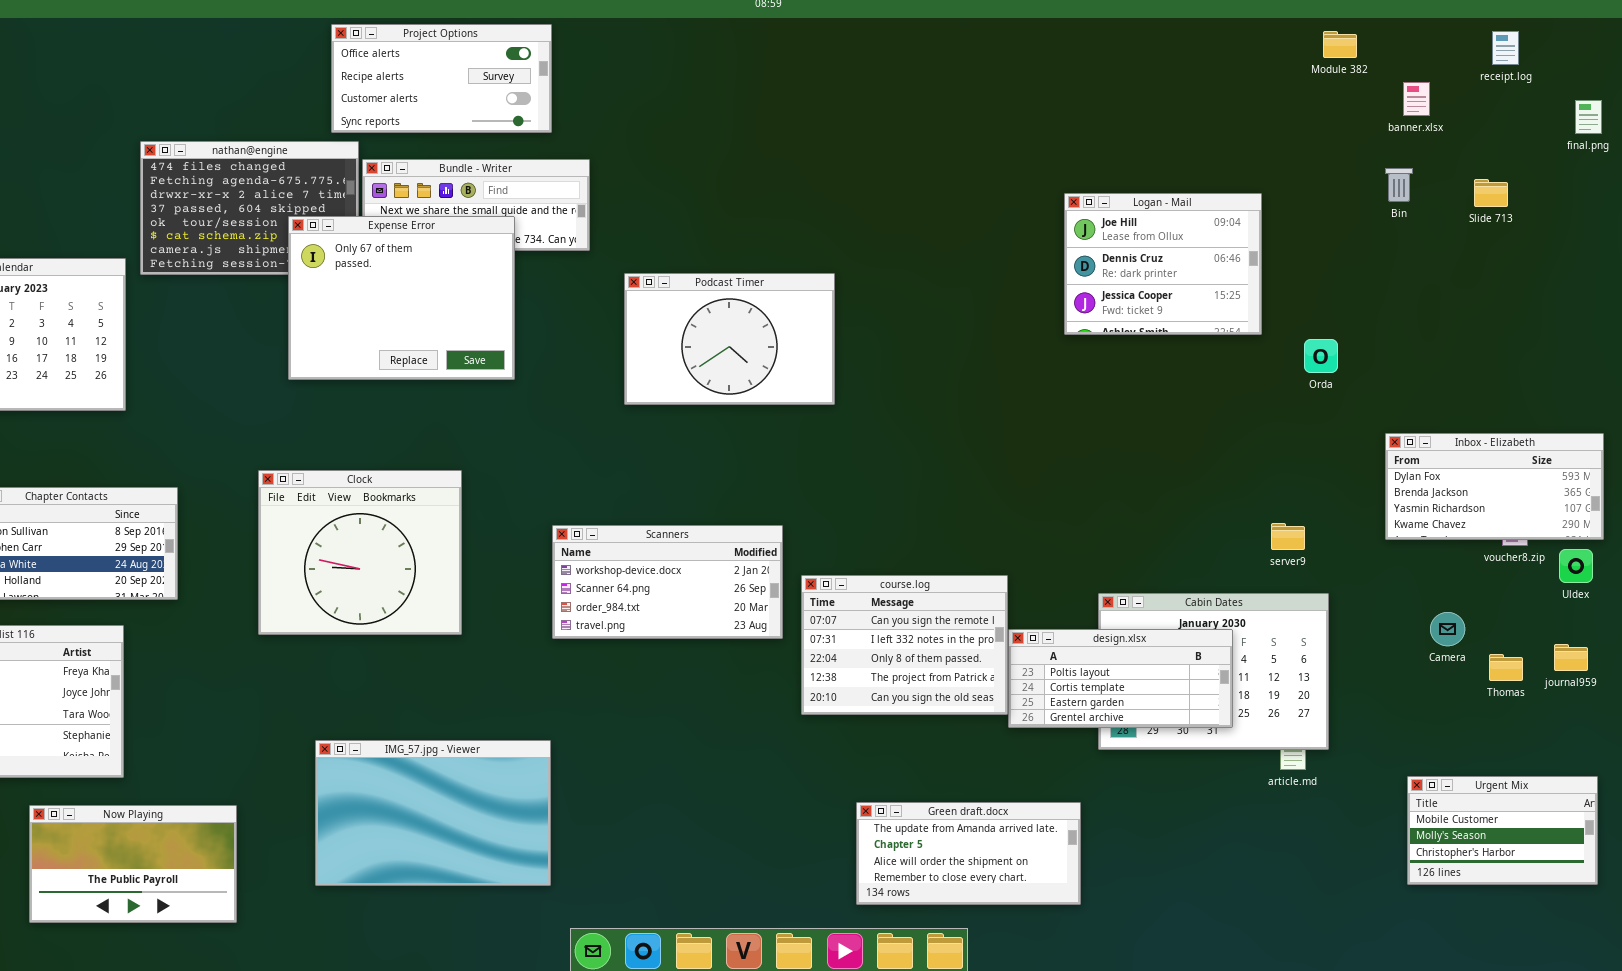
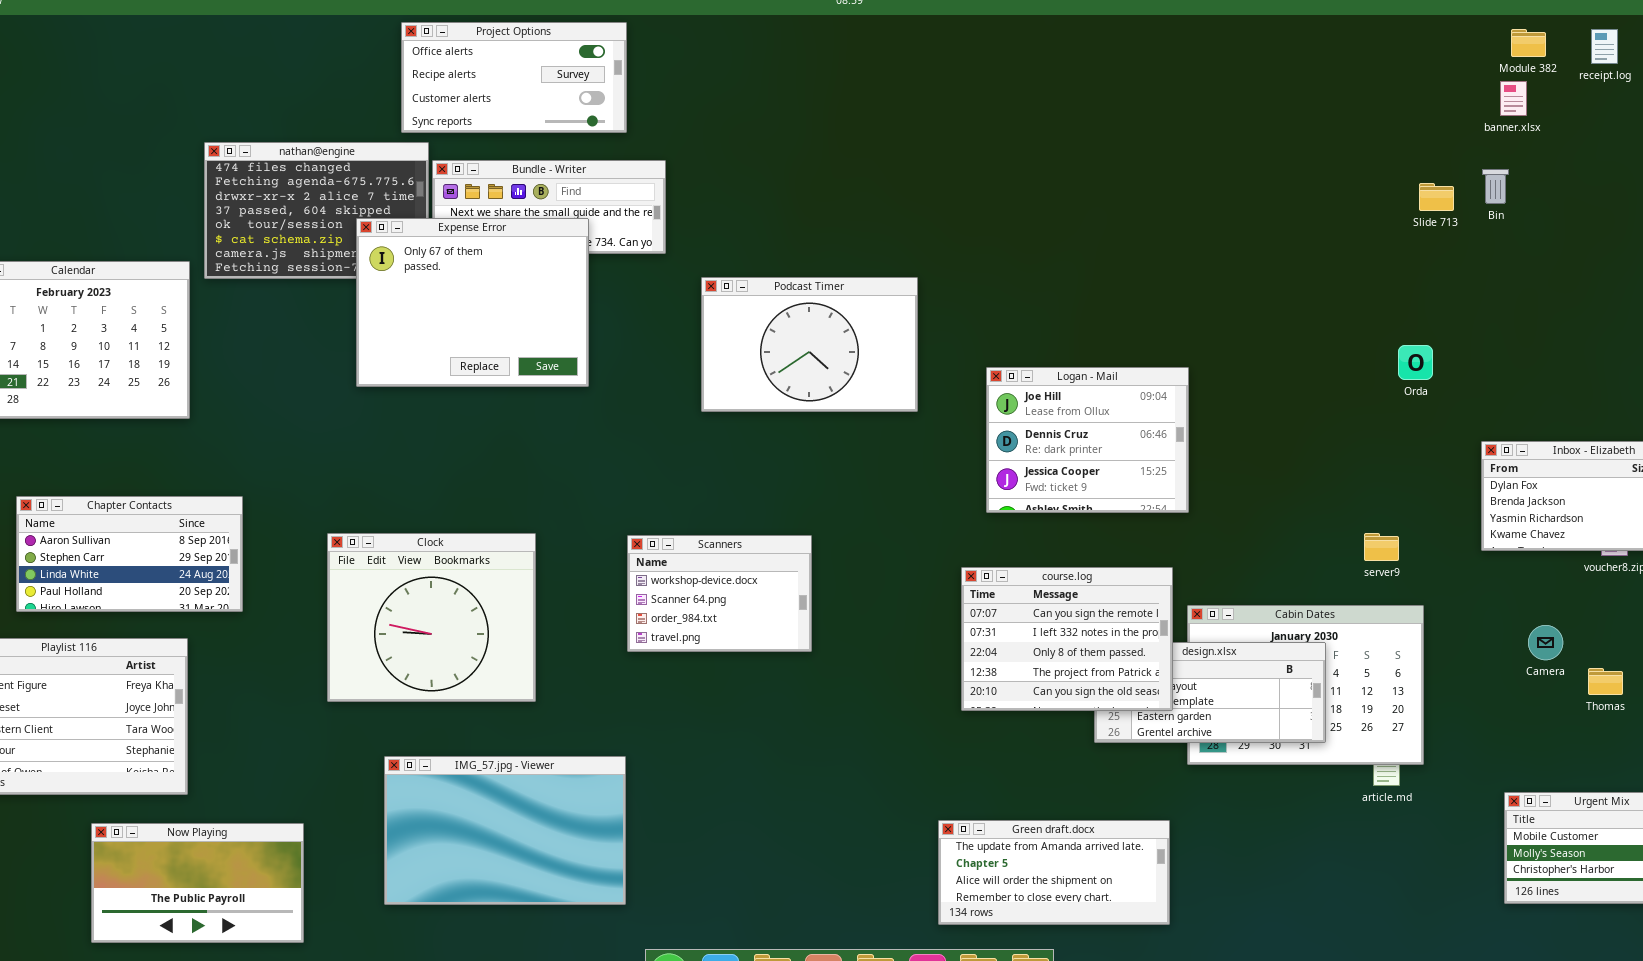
Module 382: [1323,31,1357,58] -> [1511,29,1546,57], moved
Slide 713: [1474,179,1508,207] -> [1419,183,1454,211], moved
Logan - Mail: [1064,193,1262,335] -> [986,367,1189,513], moved
Clock: [258,470,462,635] -> [327,533,536,702], moved
Scanners: [552,525,783,639] -> [627,535,812,652], resized
course.log: [801,575,1008,715] -> [961,567,1173,711], moved

